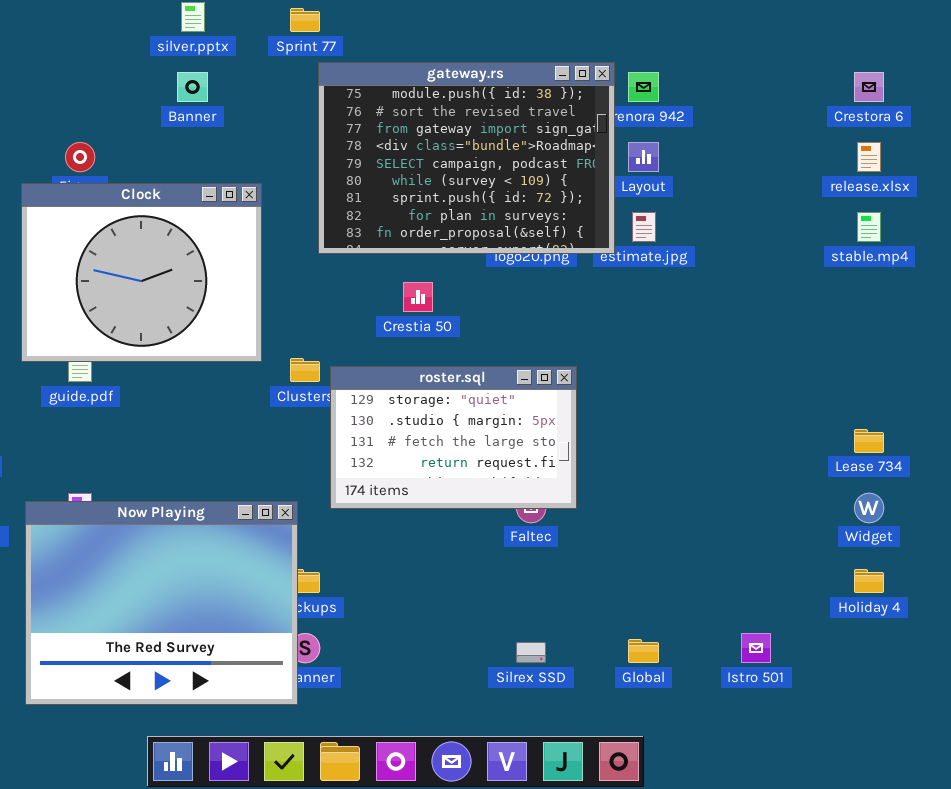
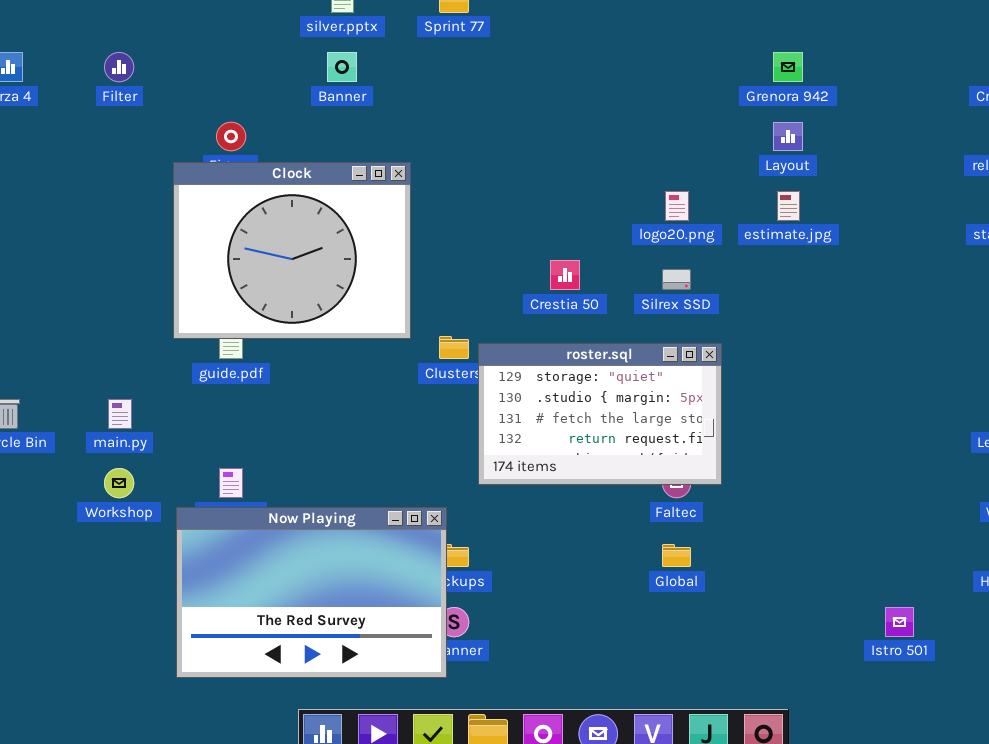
gateway.rs: [318,62,615,254] -> none, closed
Now Playing: [25,501,298,705] -> [176,507,447,678], resized
Global: [628,639,659,663] -> [662,544,691,567], moved
Silrex SSD: [516,642,546,663] -> [662,269,691,290], moved

